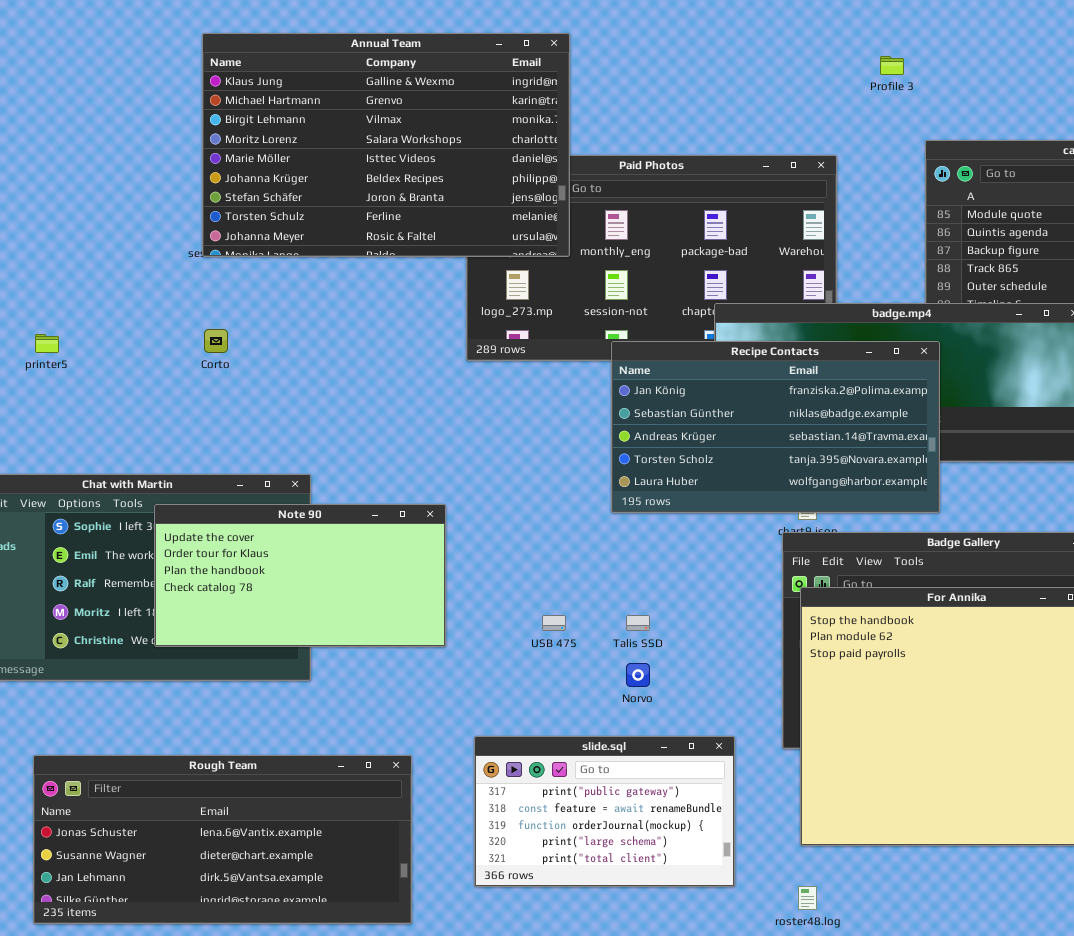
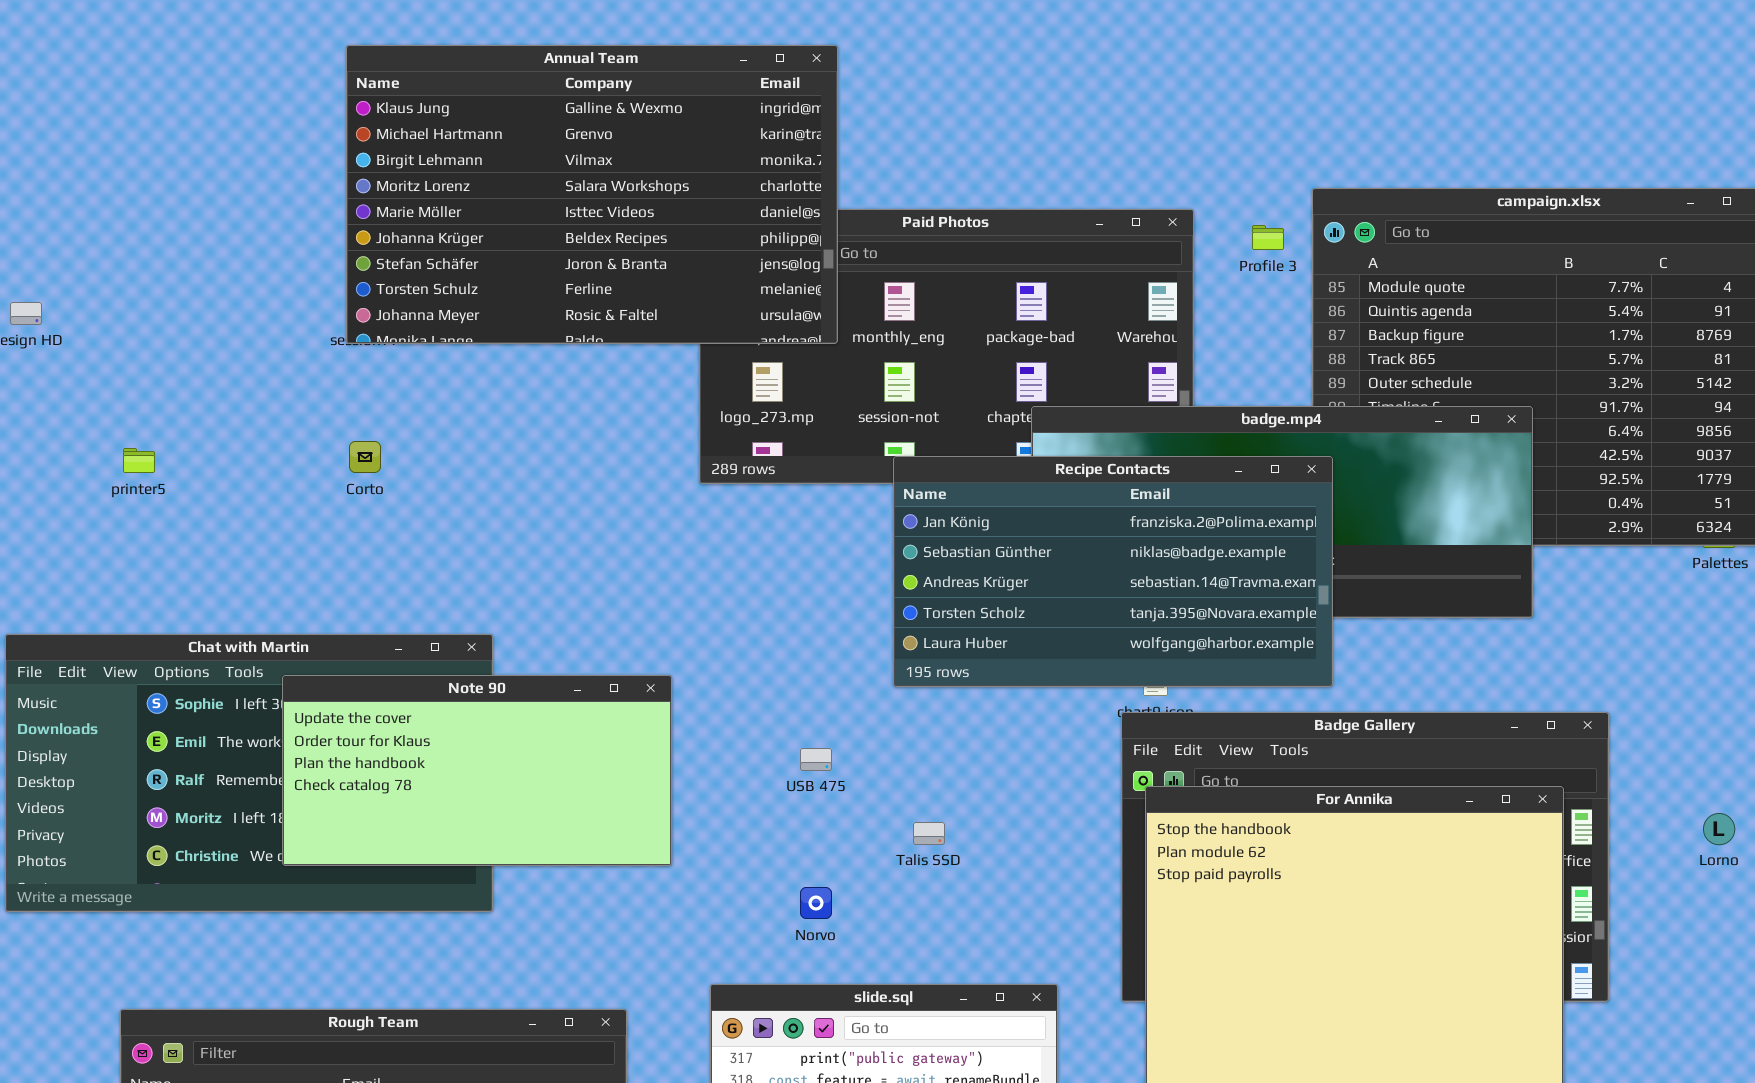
Profile 3: [880,56,904,75] -> [1252,225,1284,250], moved
USB 475: [542,615,566,631] -> [800,748,832,771], moved
Norvo: [626,663,650,687] -> [800,887,832,919], moved

